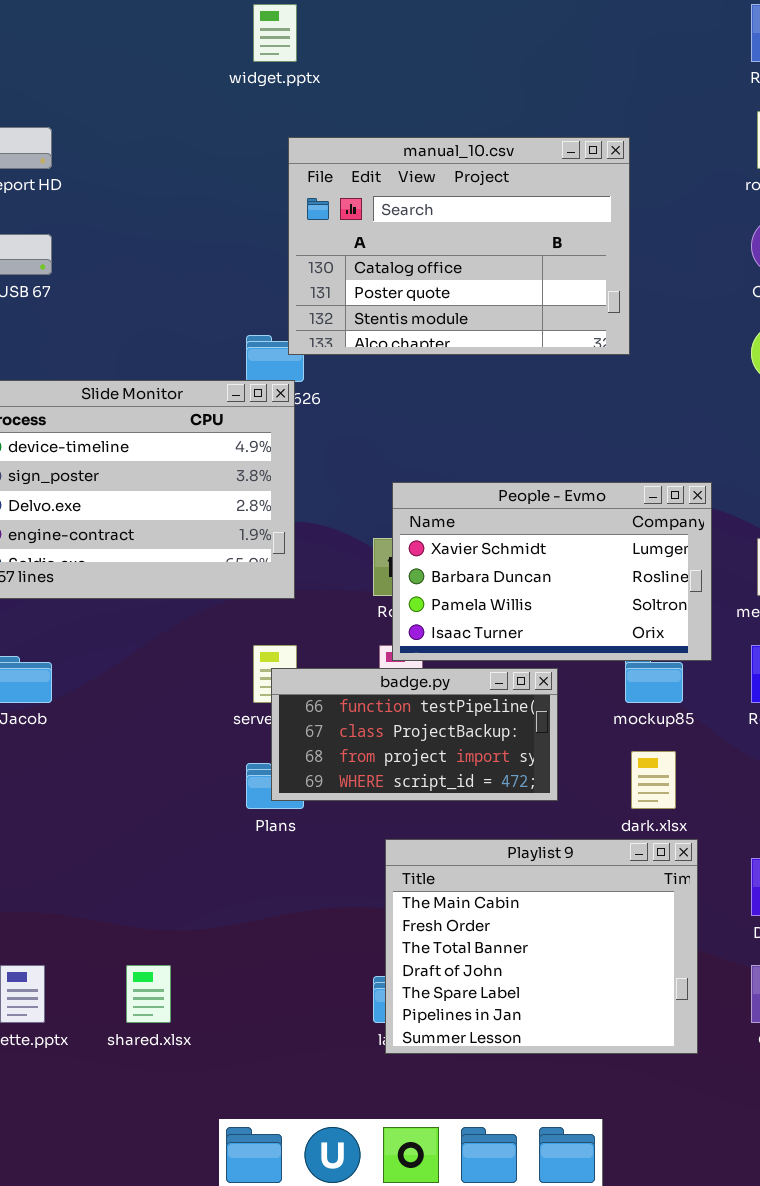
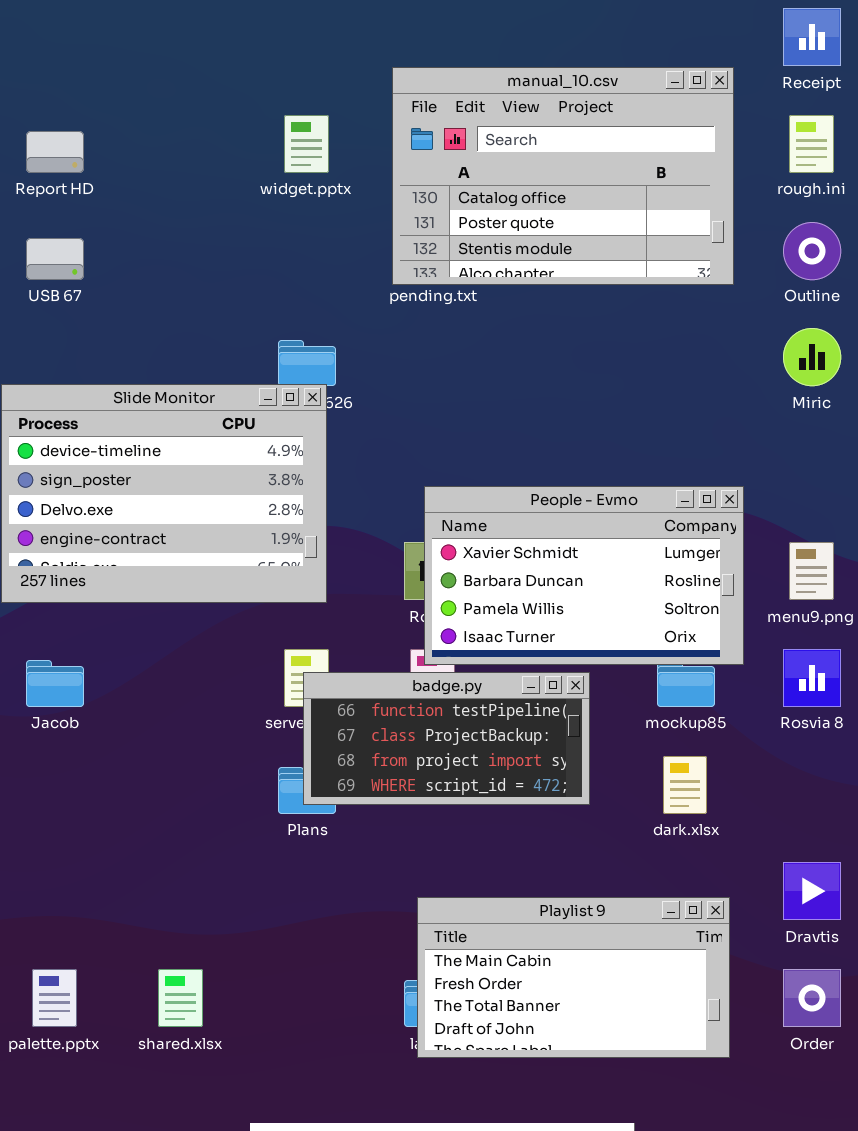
widget.pptx: [253,4,297,62] -> [284,115,329,173], moved
manual_10.csv: [288,137,630,355] -> [392,67,734,285], moved
Playlist 9: [385,839,698,1054] -> [417,897,730,1058], resized

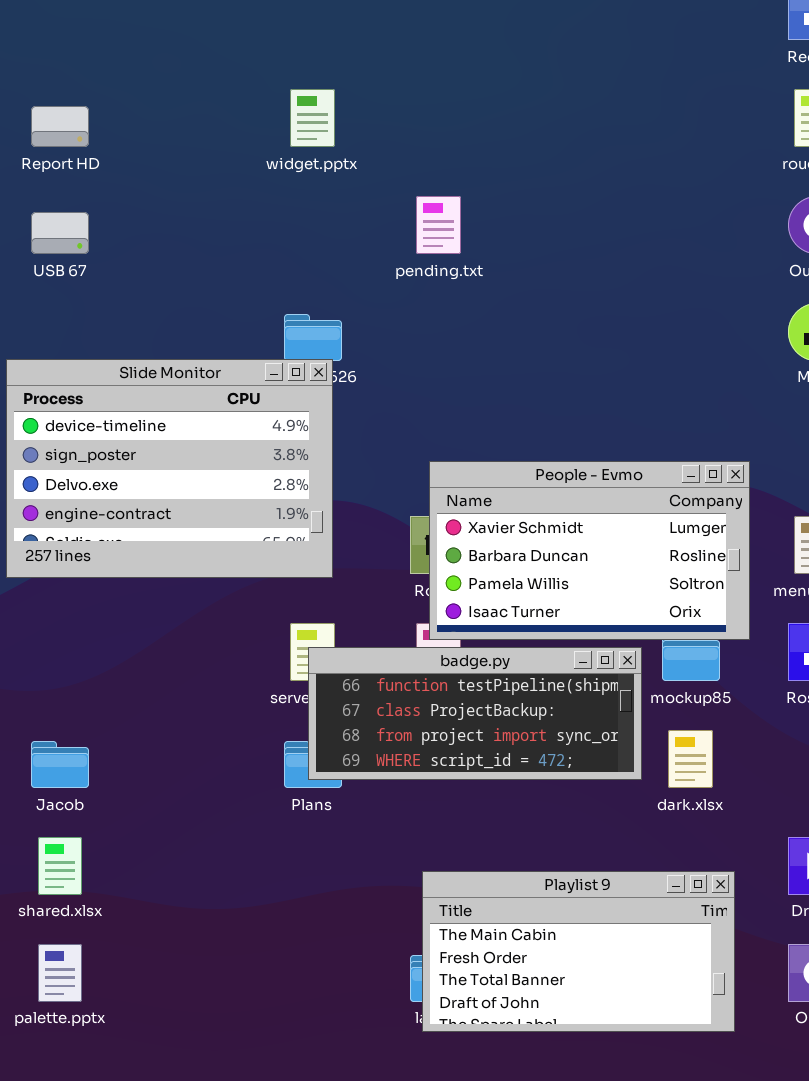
manual_10.csv: [392,67,734,285] -> none, closed
Jacob: [26,660,84,707] -> [31,741,89,788], moved
badge.py: [303,672,590,805] -> [308,647,642,780], resized
shared.xlsx: [158,969,203,1027] -> [38,837,82,895], moved

